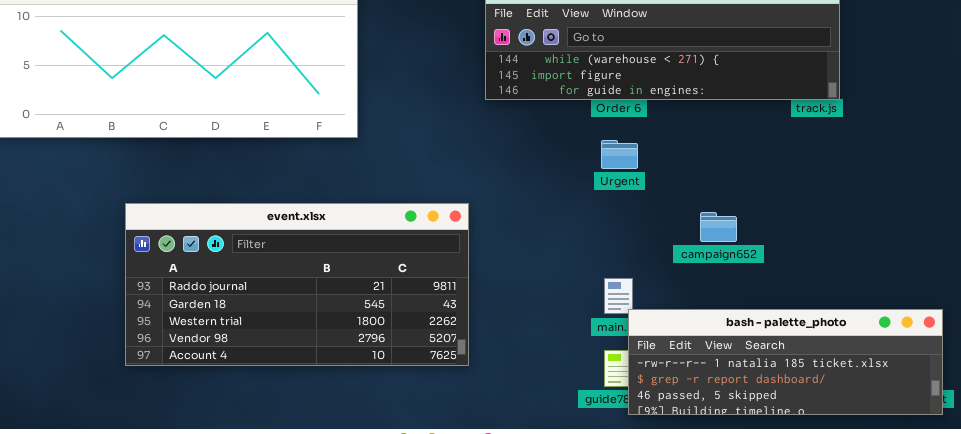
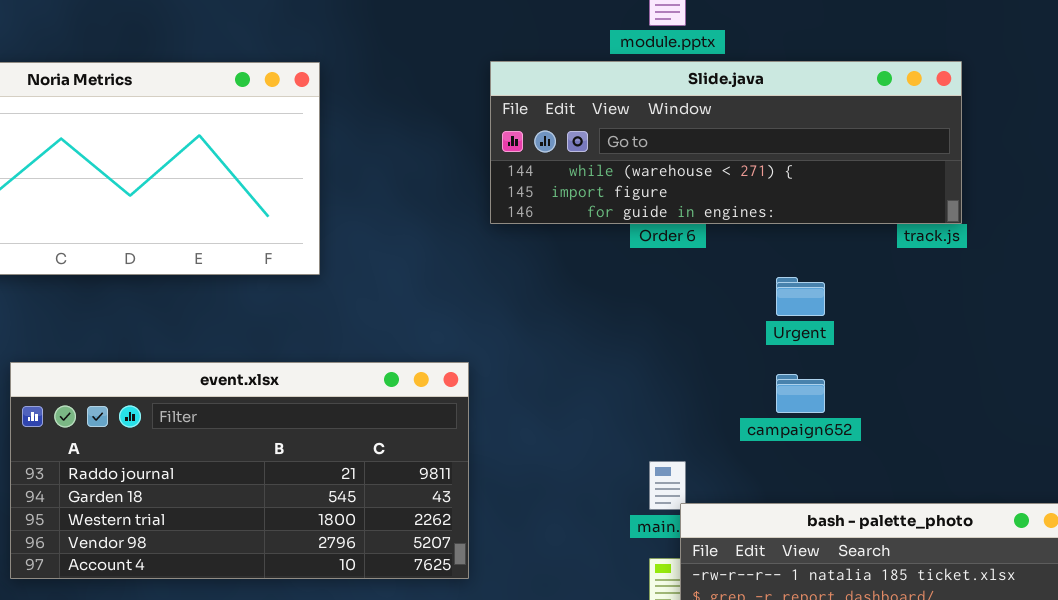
Urgent: [601,140,638,169] -> [776,277,825,316], moved

